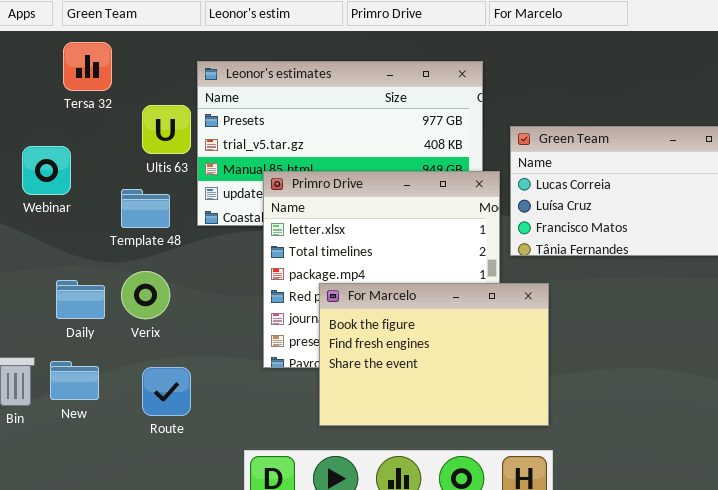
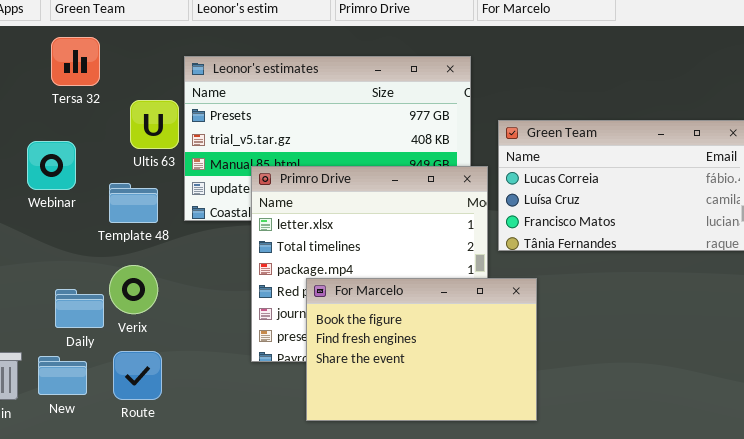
Webinar: [22,146,71,195] -> [27,141,76,190], moved
Daily: [56,280,105,319] -> [55,289,104,328], moved
Route: [142,367,191,416] -> [113,351,162,400], moved

